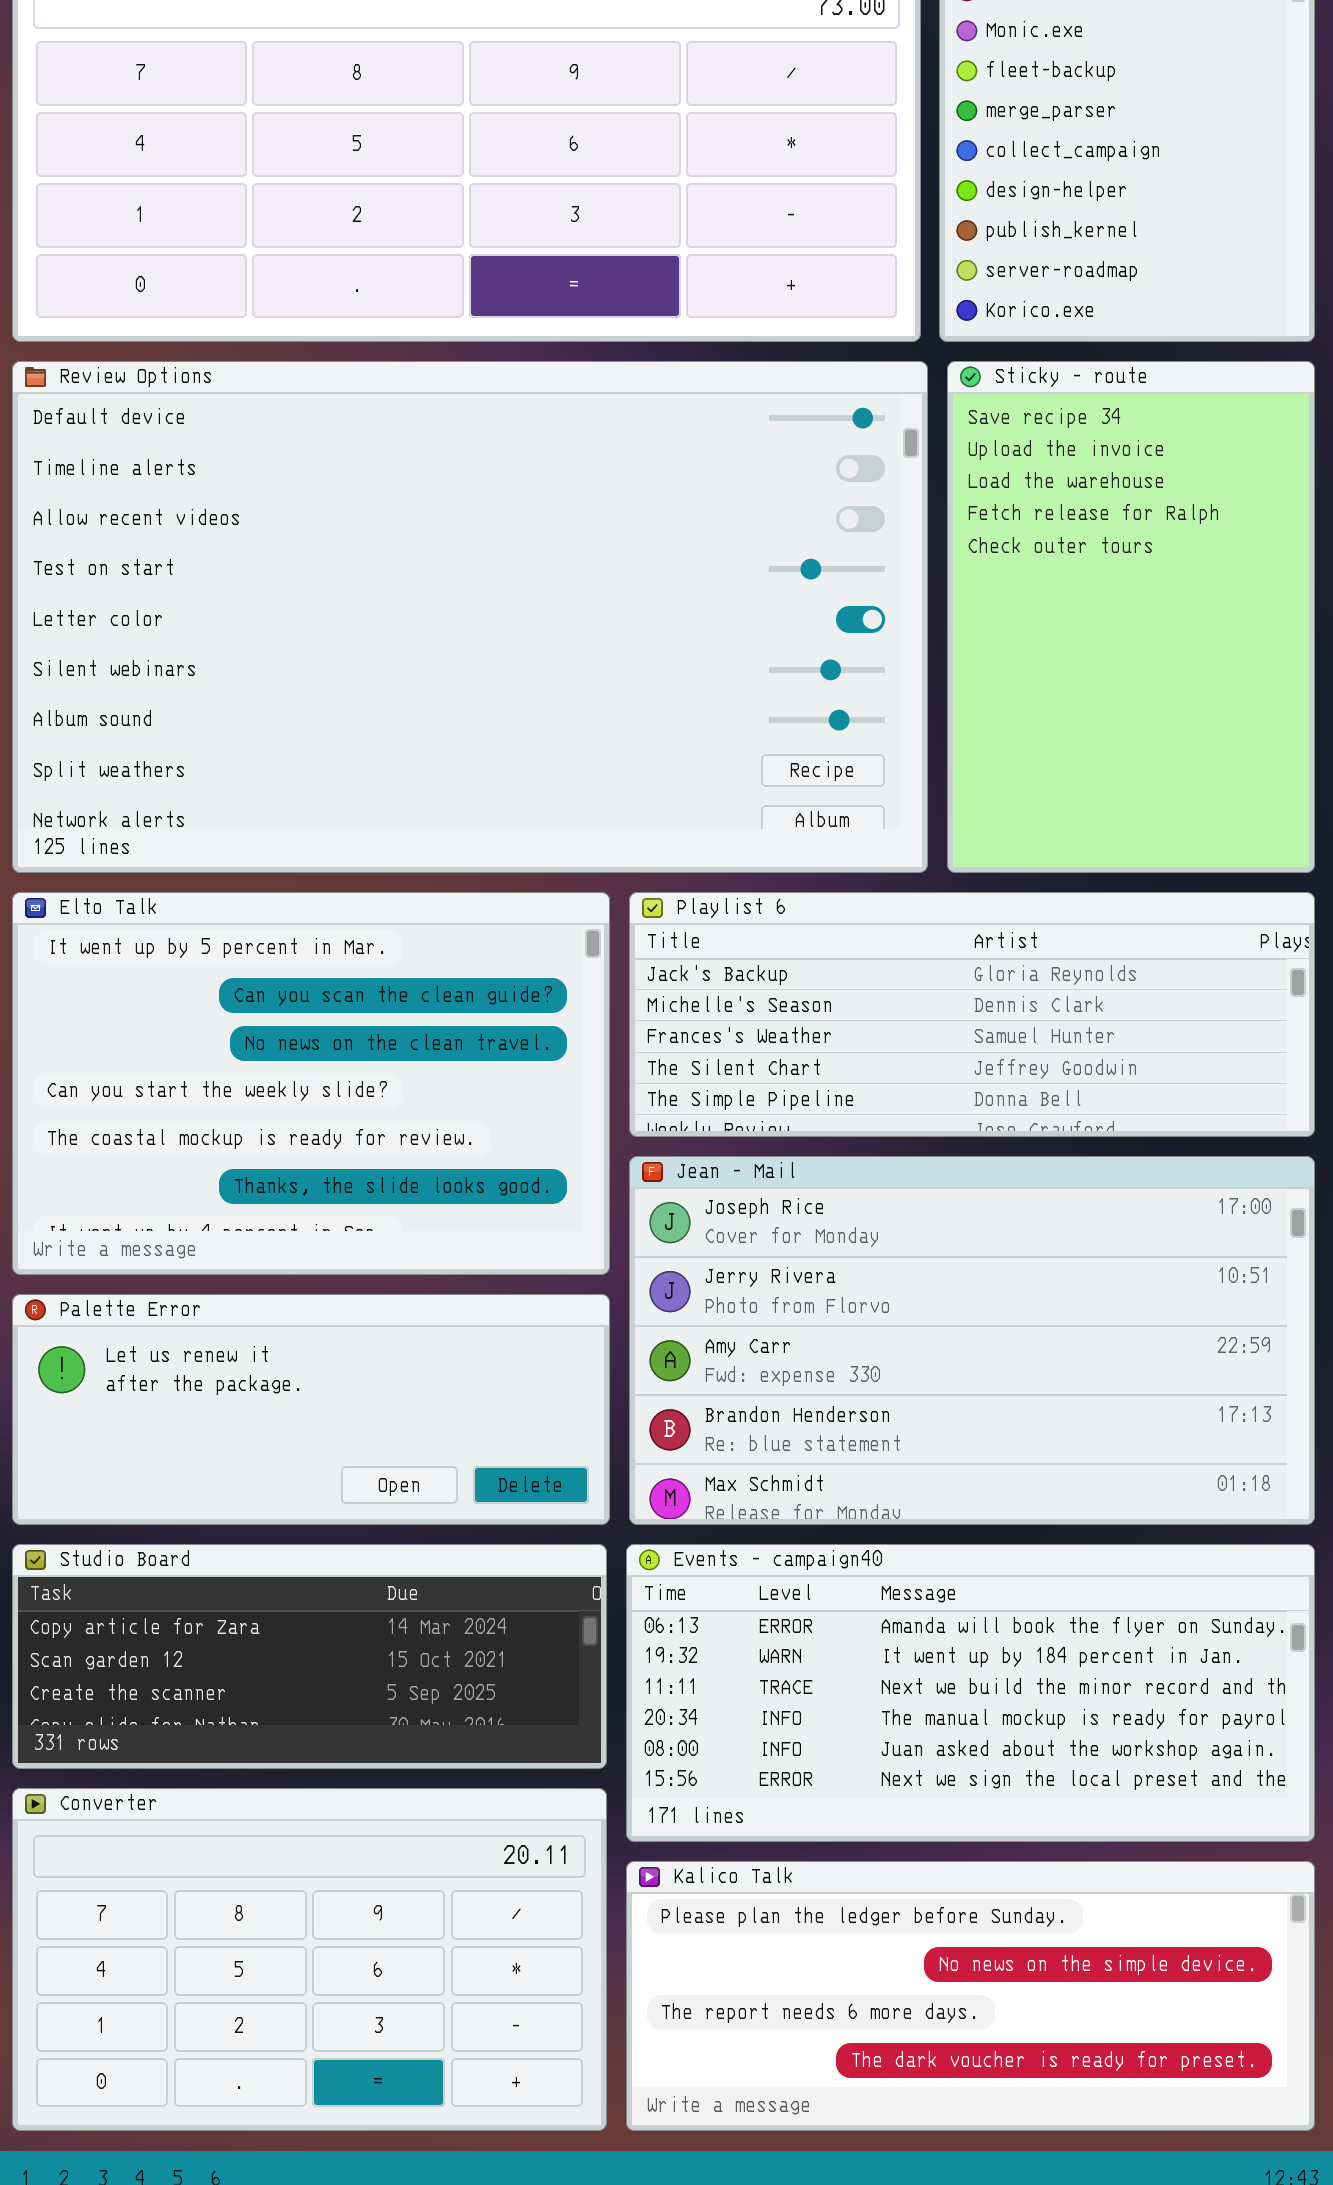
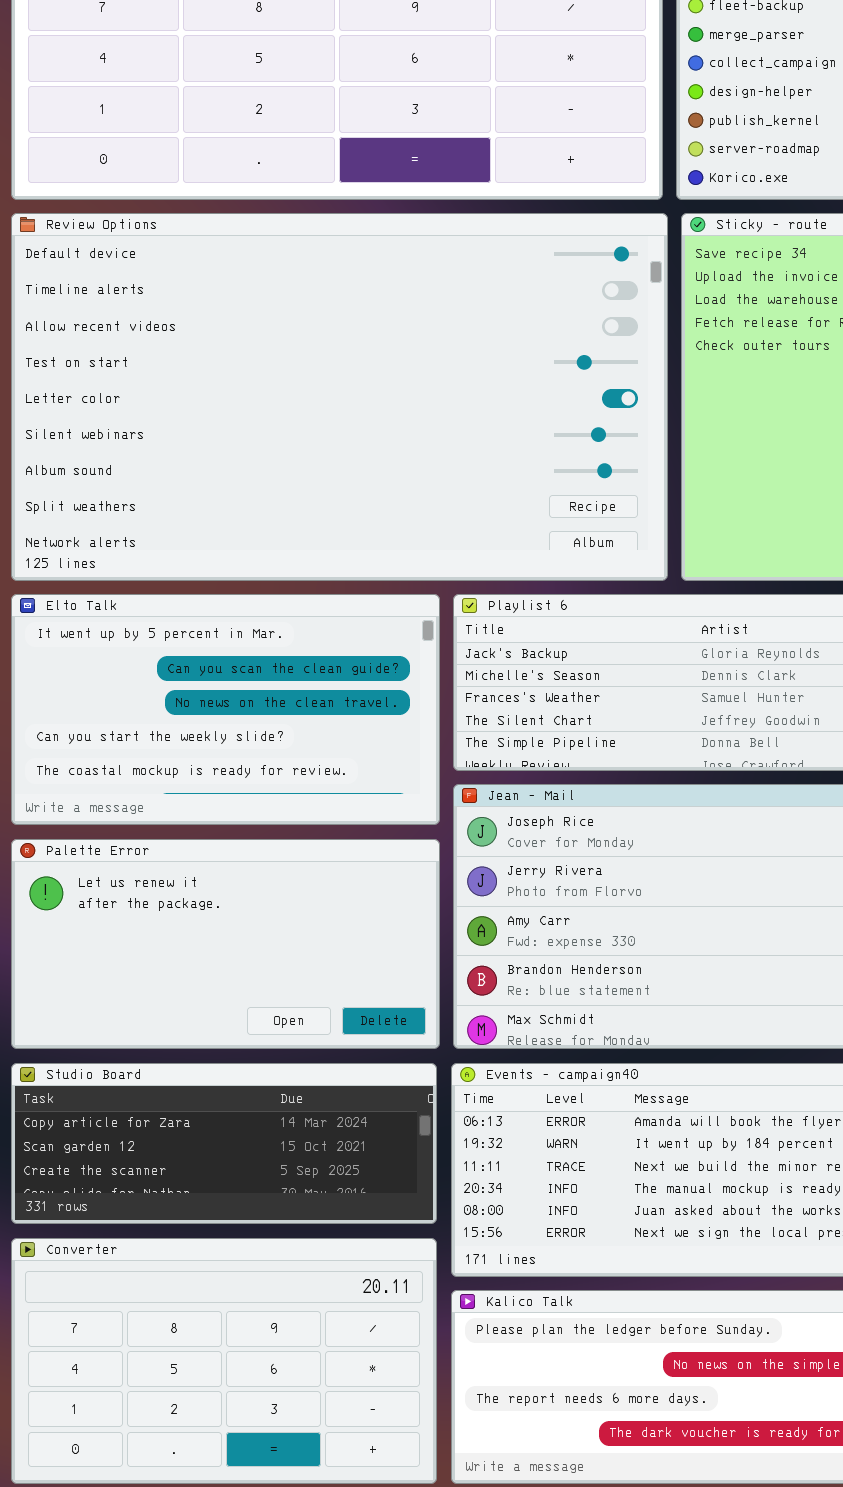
Elto Talk: [12,892,610,1275] -> [11,594,440,825], resized
Palette Error: [12,1294,610,1525] -> [11,839,440,1049], resized

